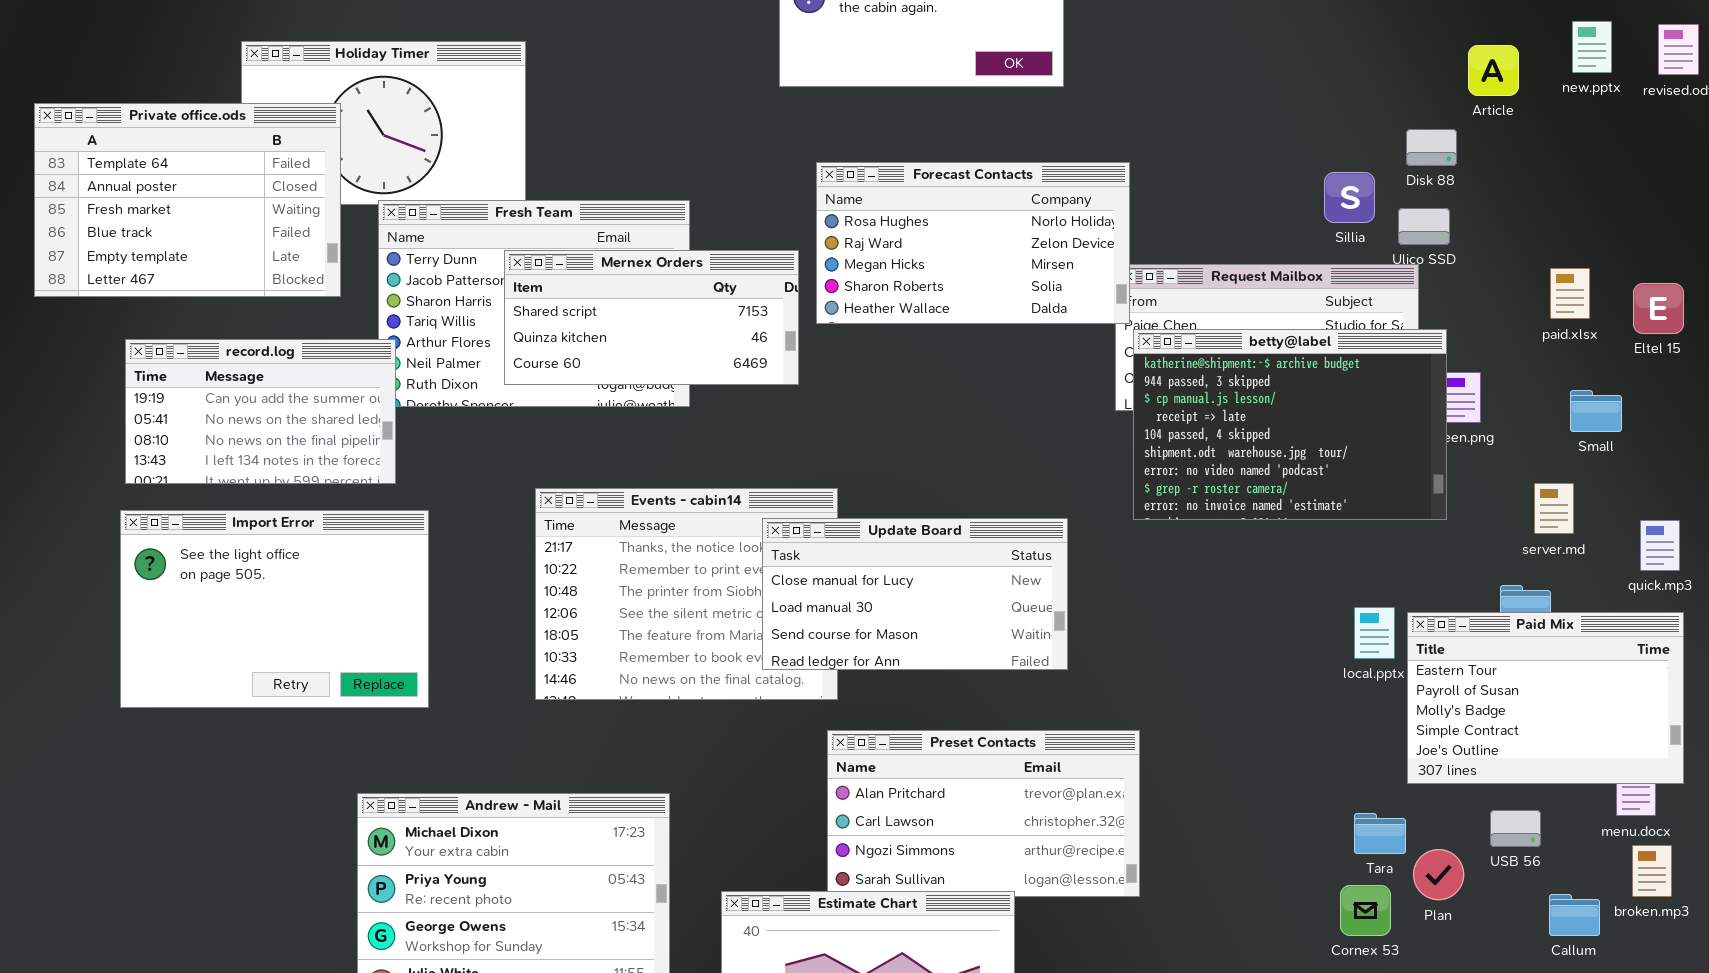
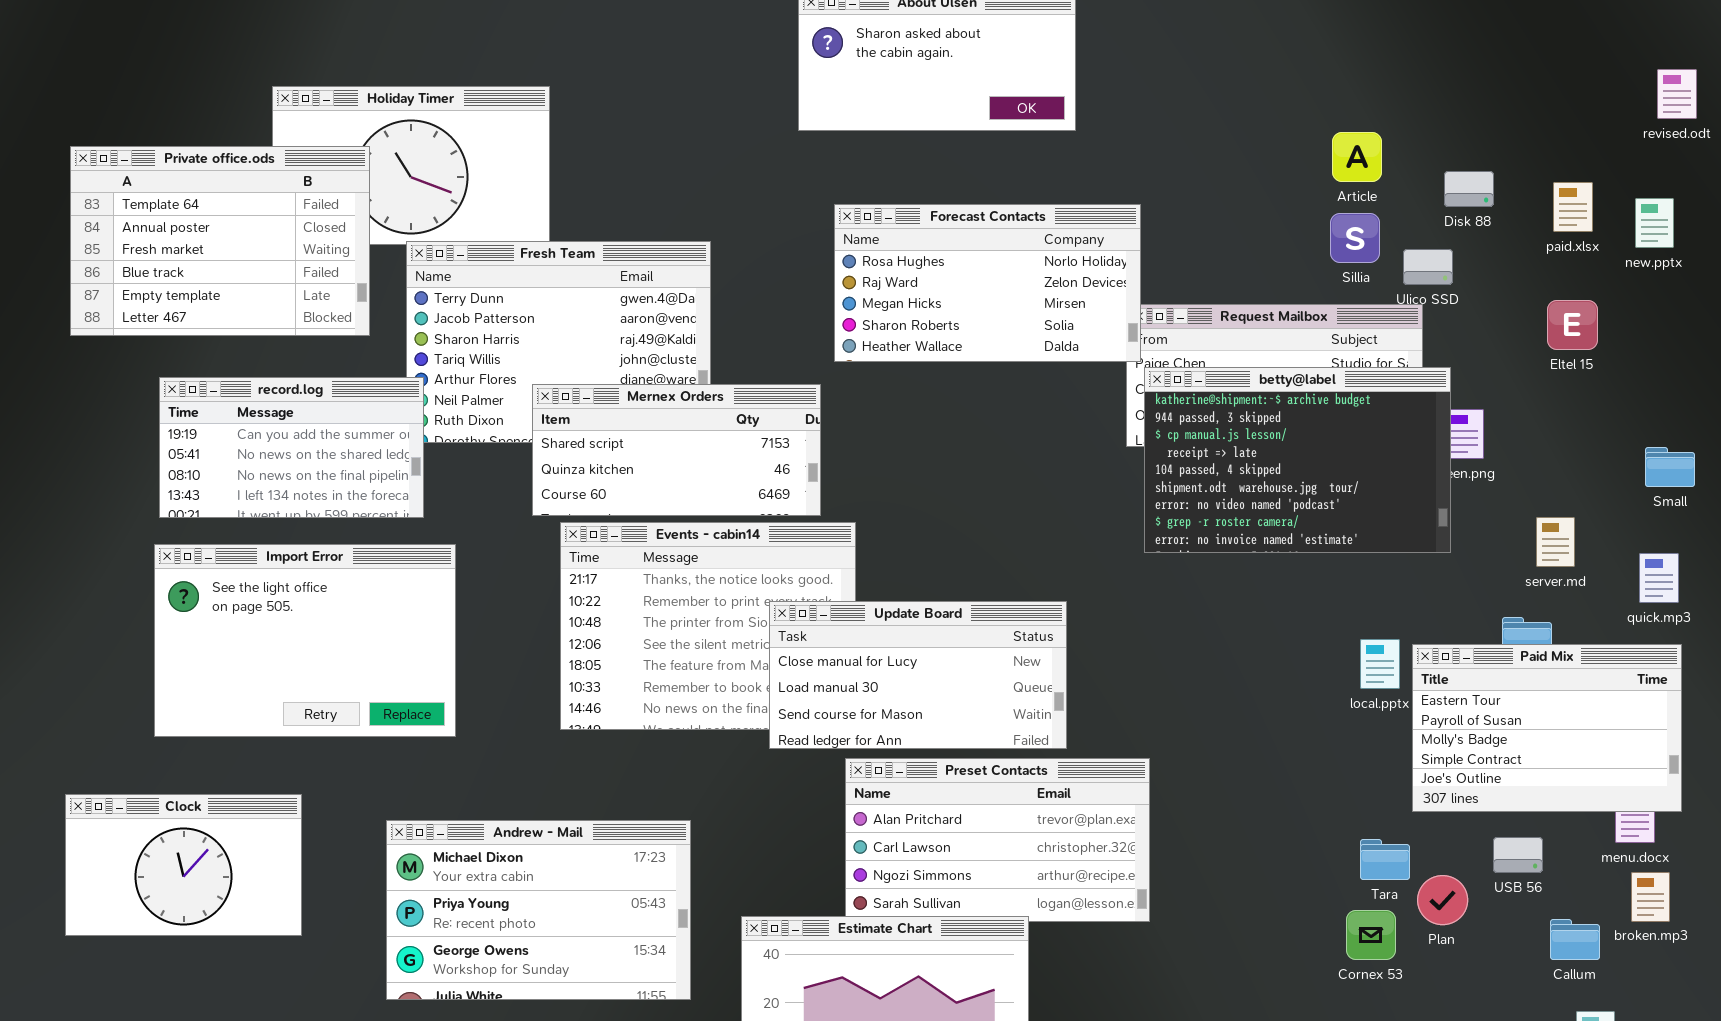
new.pptx: [1572,21,1612,73] -> [1635,198,1674,248], moved
Article: [1468,45,1519,96] -> [1332,132,1382,182], moved
Disk 88: [1406,129,1457,166] -> [1444,171,1494,207], moved
Mernex Orders: [504,250,799,385] -> [532,384,821,516], moved
paid.xlsx: [1550,268,1590,319] -> [1553,182,1593,232], moved
Eltel 15: [1633,283,1684,334] -> [1547,300,1598,350], moved
Small: [1570,390,1622,432] -> [1645,447,1695,487], moved
Update Board: [762,518,1068,670] -> [769,601,1067,749], moved
Clock: none -> [65,794,302,936], opened

